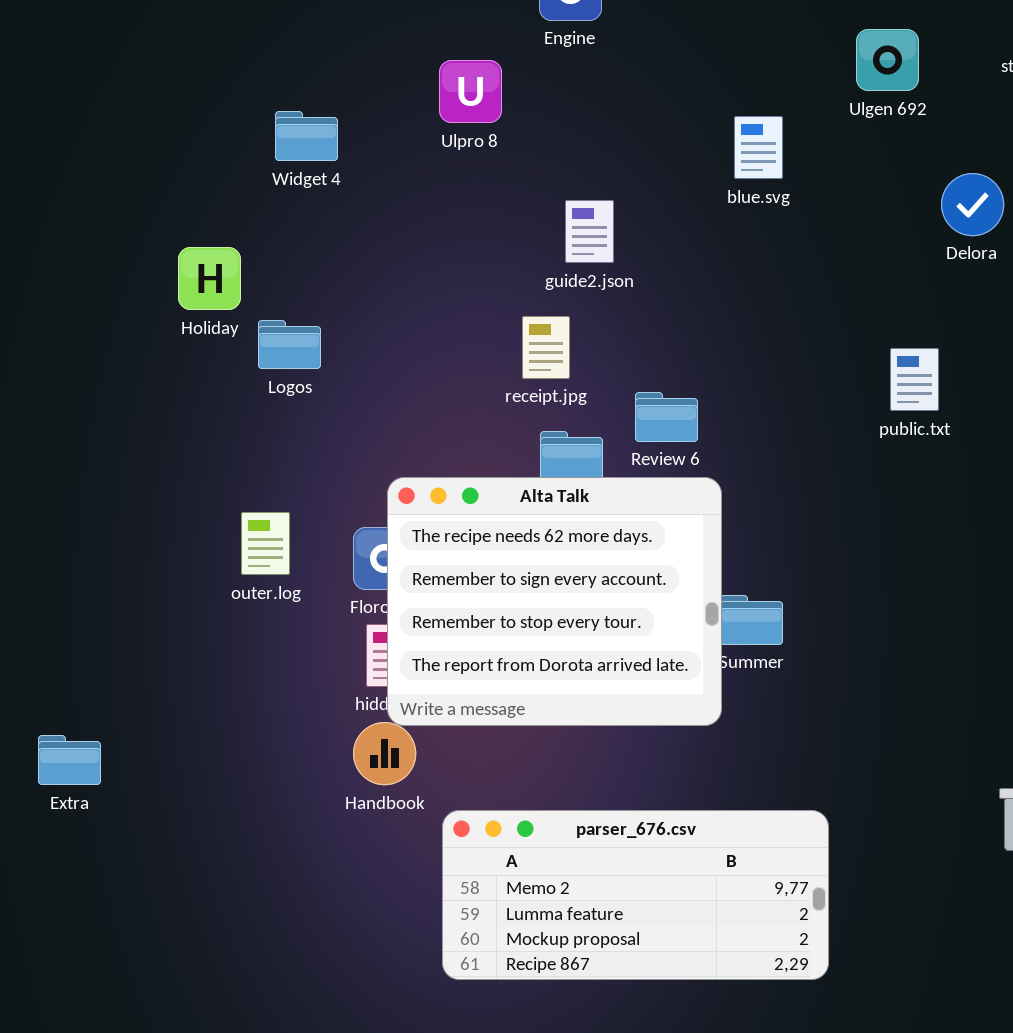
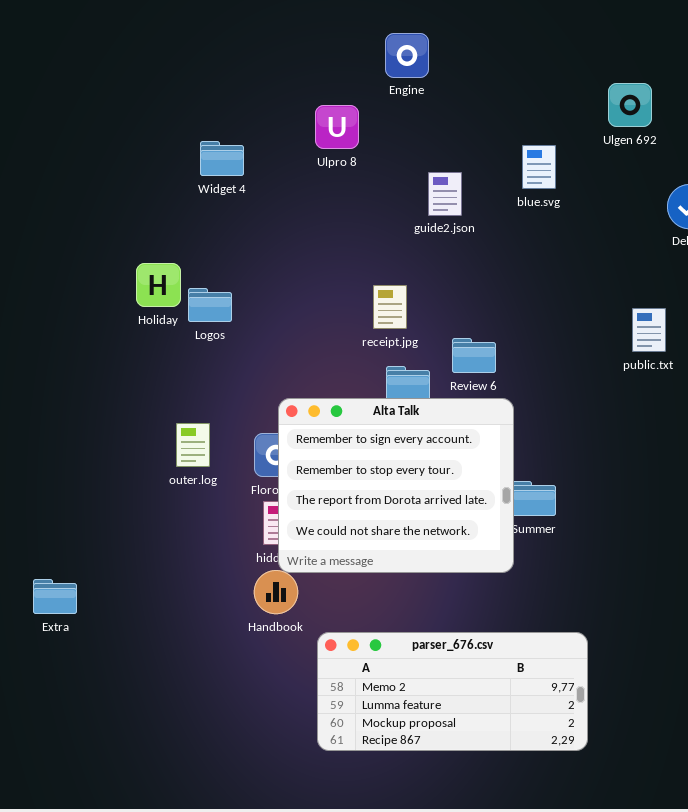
guide2.json: [565,200,614,263] -> [428,172,462,216], moved
Holiday: [178,247,241,310] -> [136,263,181,307], moved
Alta Talk: [387,477,722,726] -> [278,398,514,573], scrolled down 1 row

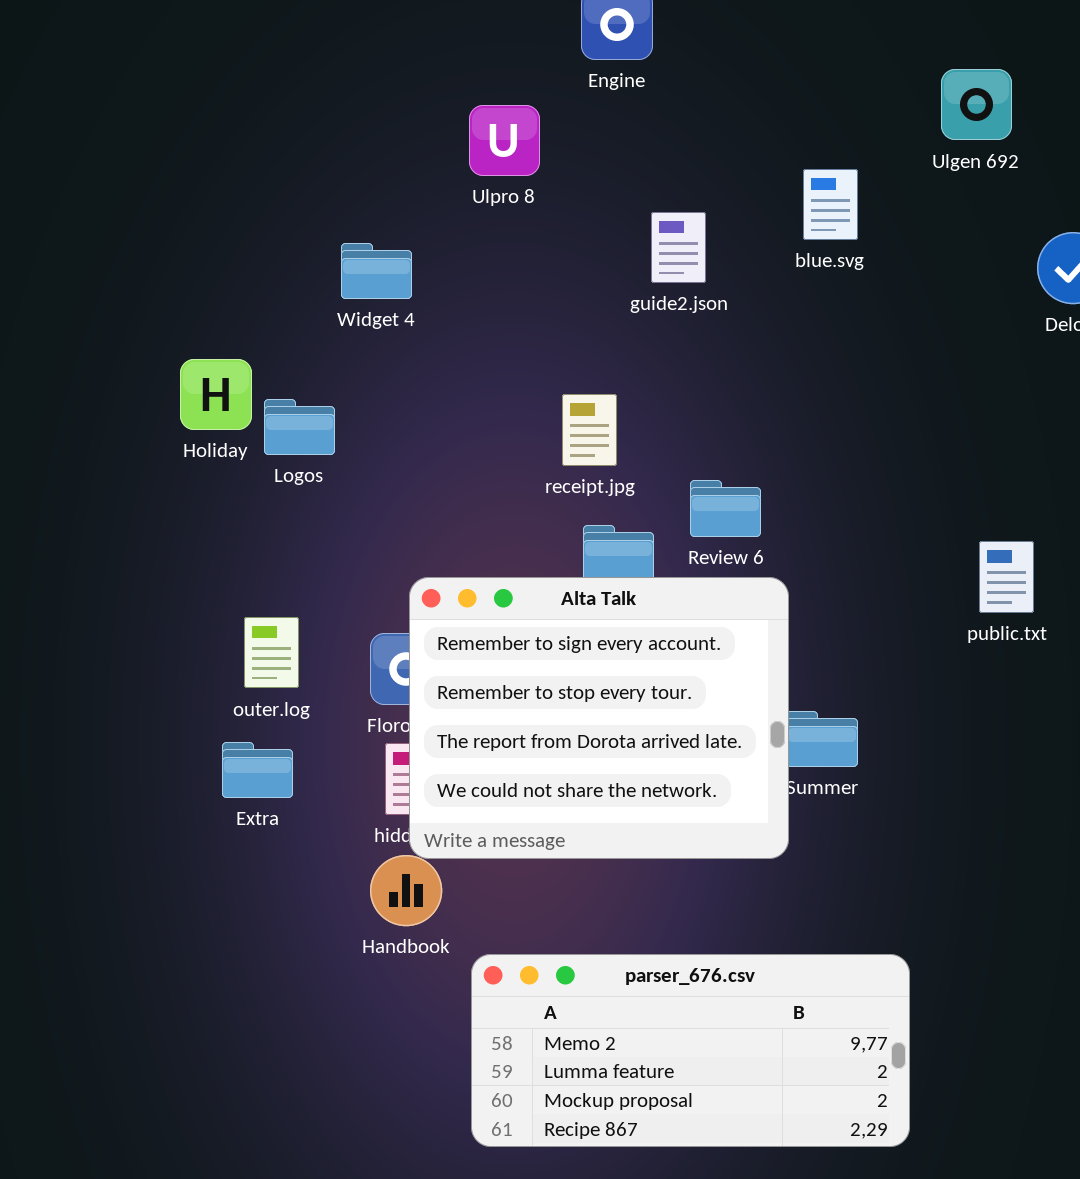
Widget 4: [200,141,244,176] -> [341,243,412,299], moved
public.txt: [632,308,666,352] -> [979,541,1034,613], moved
Extra: [33,579,77,614] -> [222,742,293,798], moved

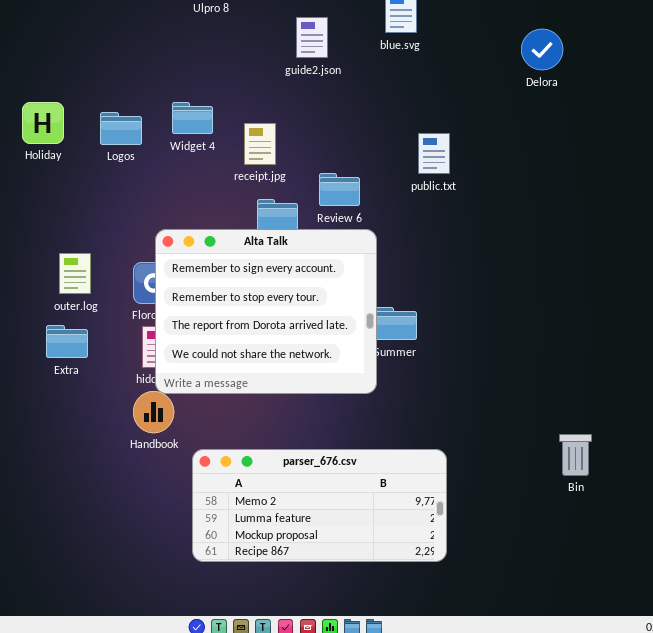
Widget 4: [341,243,412,299] -> [172,102,213,134], moved
Logos: [264,399,335,455] -> [100,112,142,145], moved
public.txt: [979,541,1034,613] -> [418,133,450,174], moved

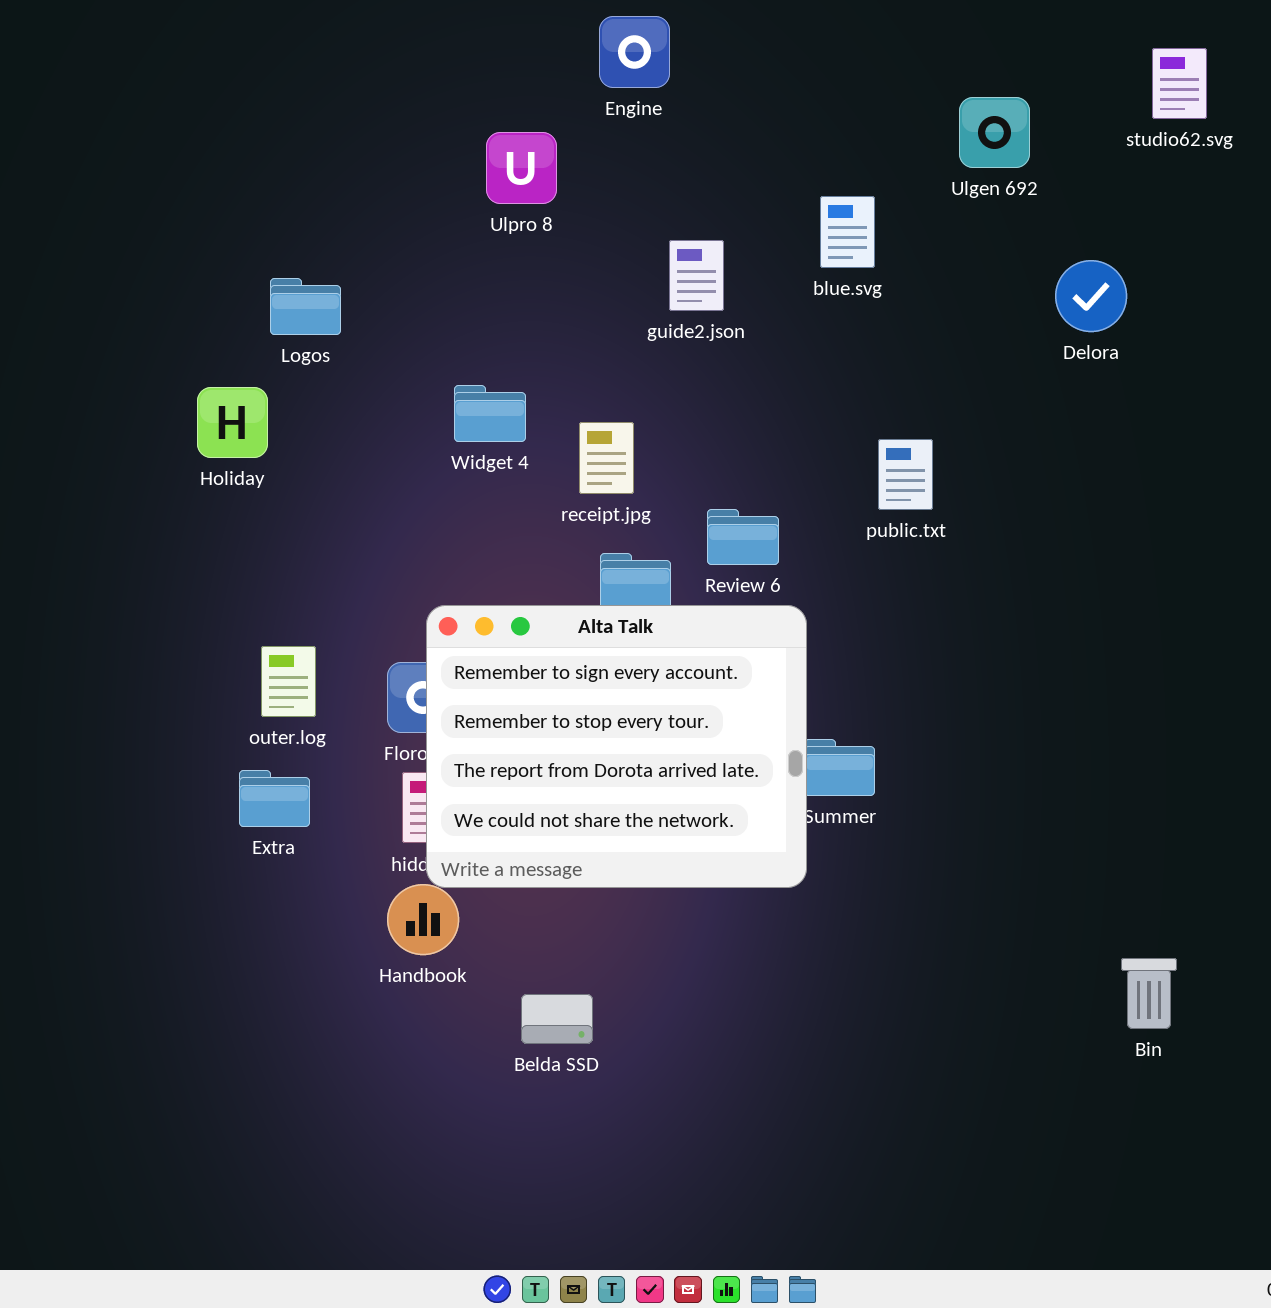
Logos: [100,112,142,145] -> [270,278,341,335], moved
parser_676.csv: [192,449,447,562] -> none, closed

